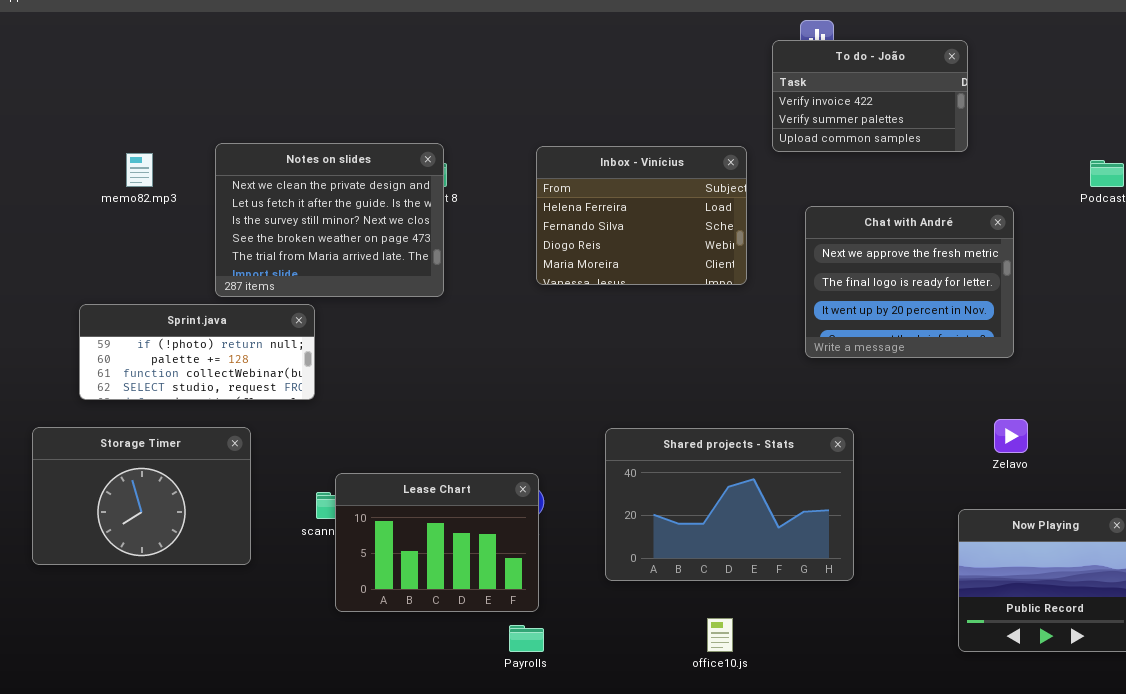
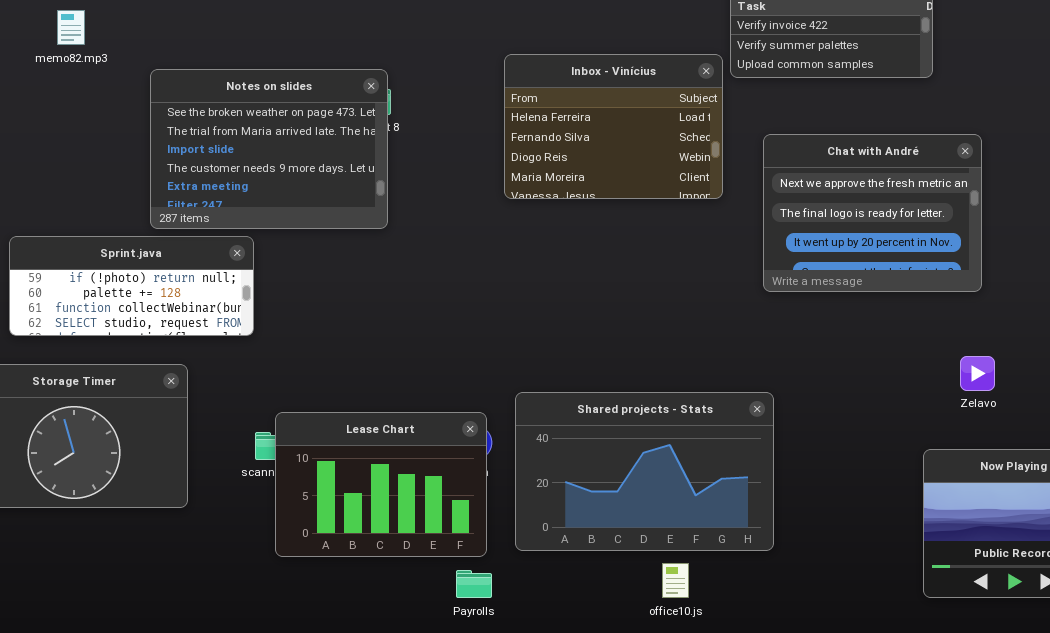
Notes on slides: [215,143,444,297] -> [150,69,388,229], scrolled down 3 rows
Inbox - Vinícius: [536,146,747,285] -> [504,54,723,199], moved
memo82.mp3: [126,153,153,187] -> [57,10,85,45], moved
Shared projects - Stats: [605,428,854,581] -> [515,392,774,551], moved

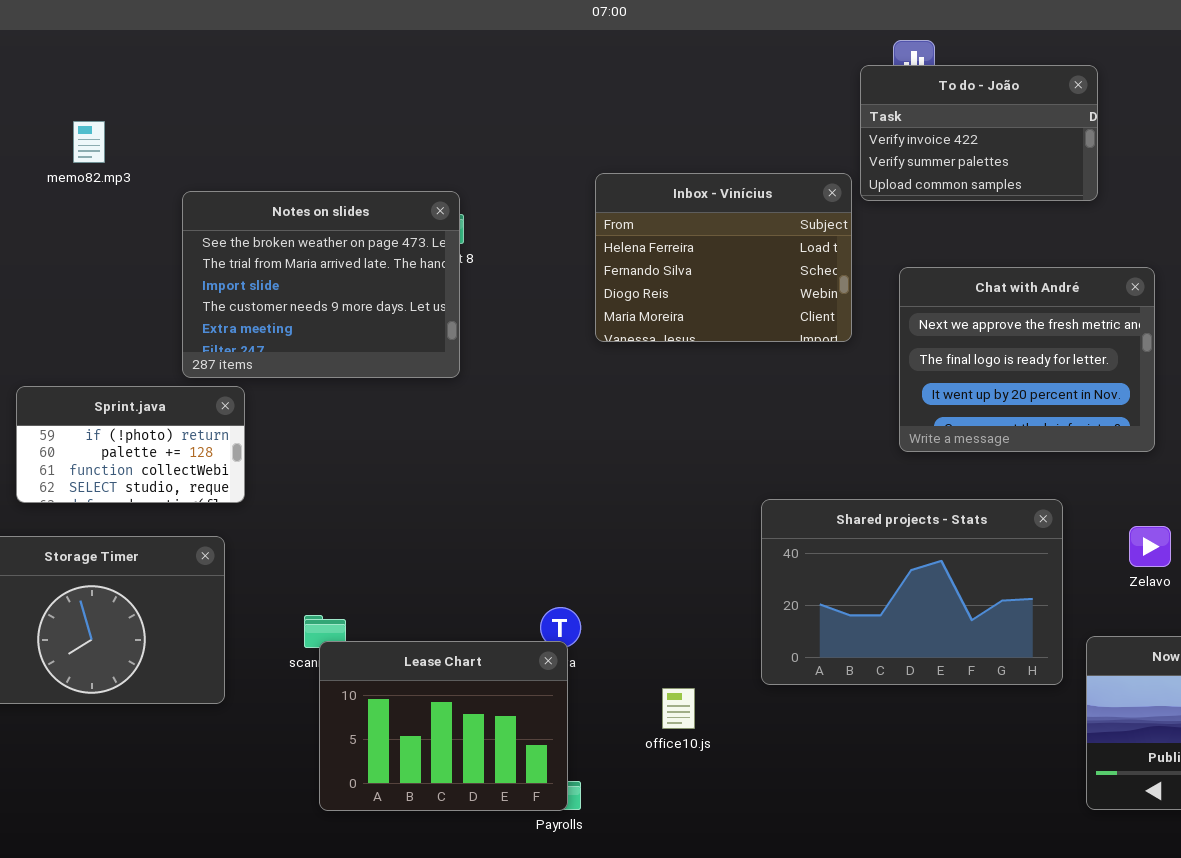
Sprint.java: [9,236,254,336] -> [16,386,245,503], resized
Shared projects - Stats: [515,392,774,551] -> [761,499,1063,685], moved
Lease Chart: [275,412,487,557] -> [319,641,568,811], moved
office10.js: [662,563,689,598] -> [662,688,695,729], moved

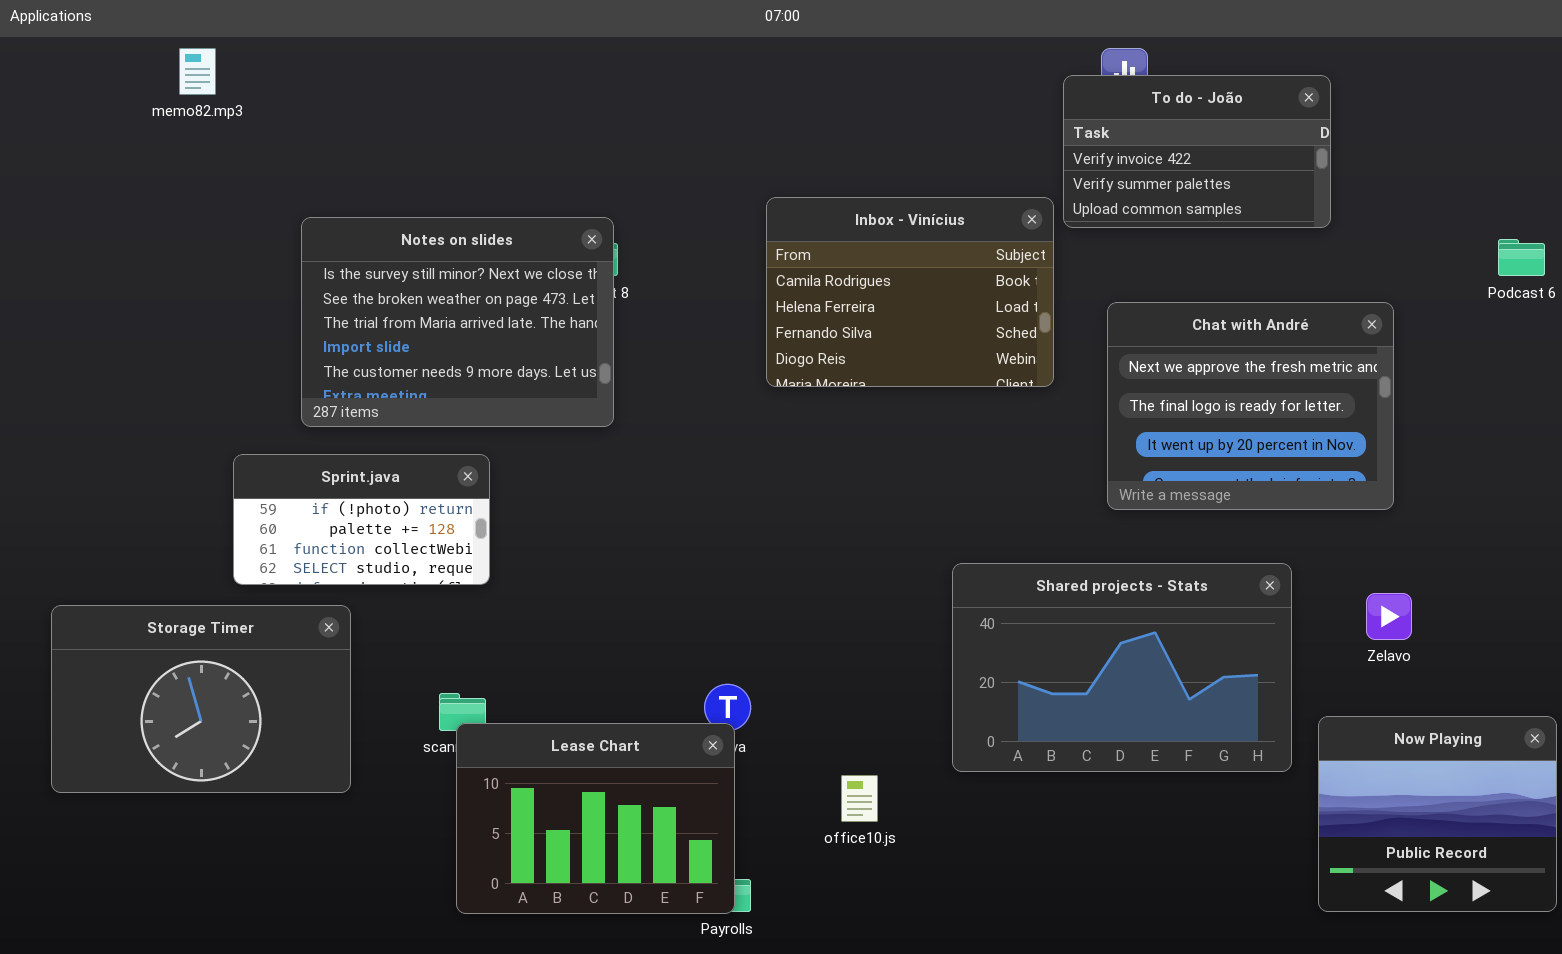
memo82.mp3: [73,121,105,163] -> [179,48,216,95], moved
Inbox - Vinícius: [595,173,852,342] -> [766,197,1054,387], scrolled up 1 row
Notes on slides: [182,191,460,378] -> [301,217,614,427], scrolled up 1 row
Sprint.java: [16,386,245,503] -> [233,454,490,585], moved

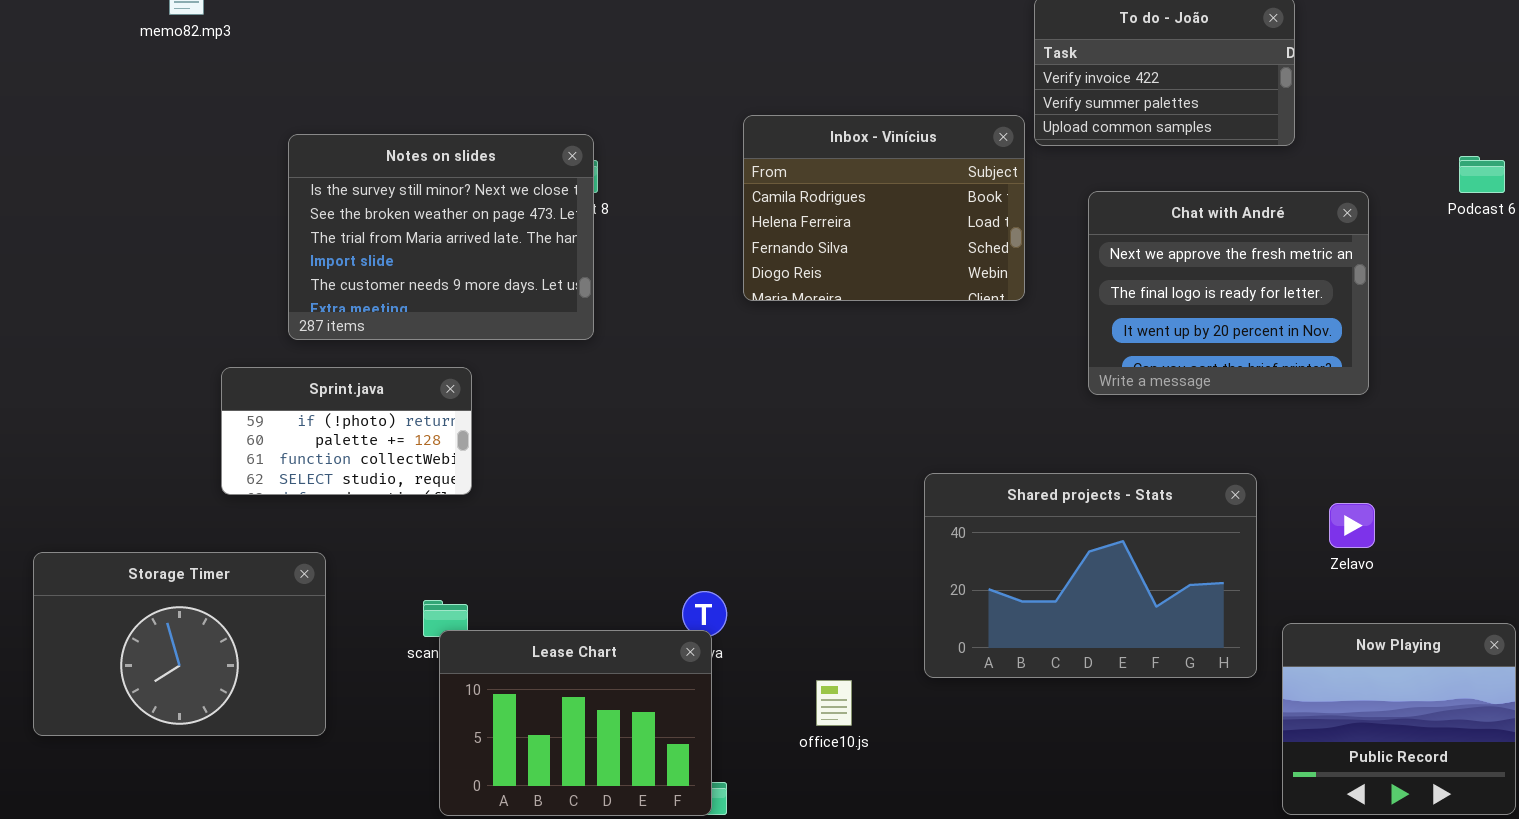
Chat with André: [1107,302,1394,510] -> [1088,191,1369,395], moved
Storage Timer: [51,605,351,793] -> [33,552,326,736], moved

